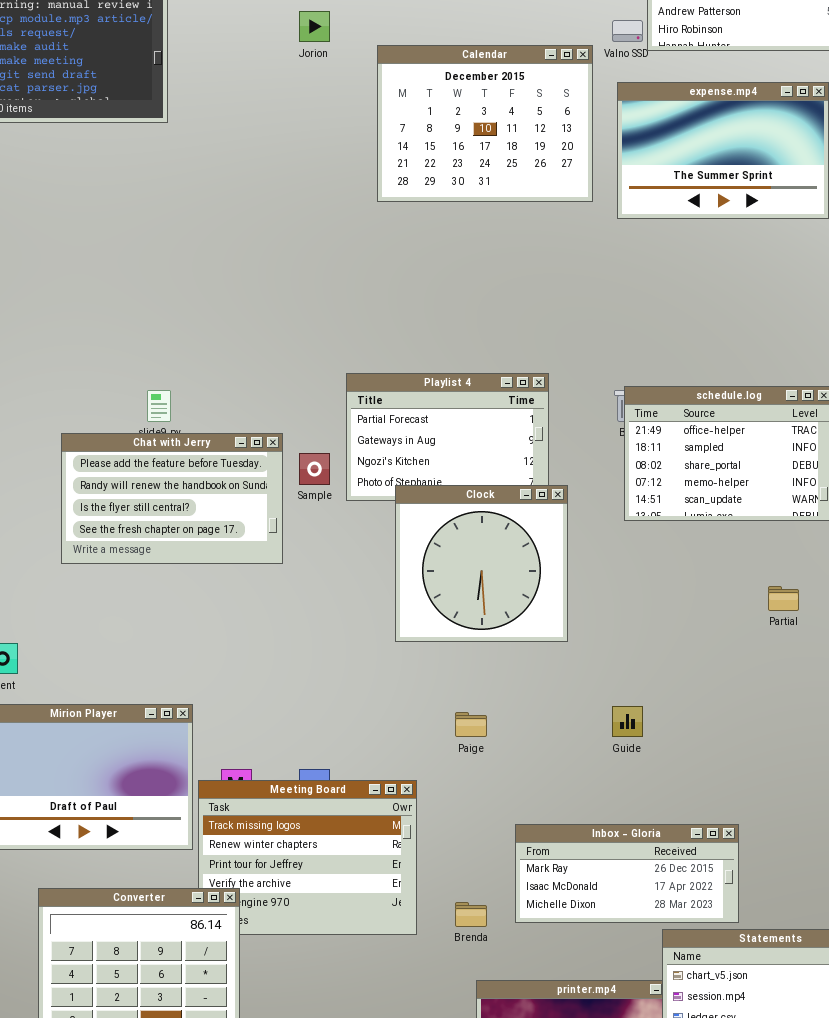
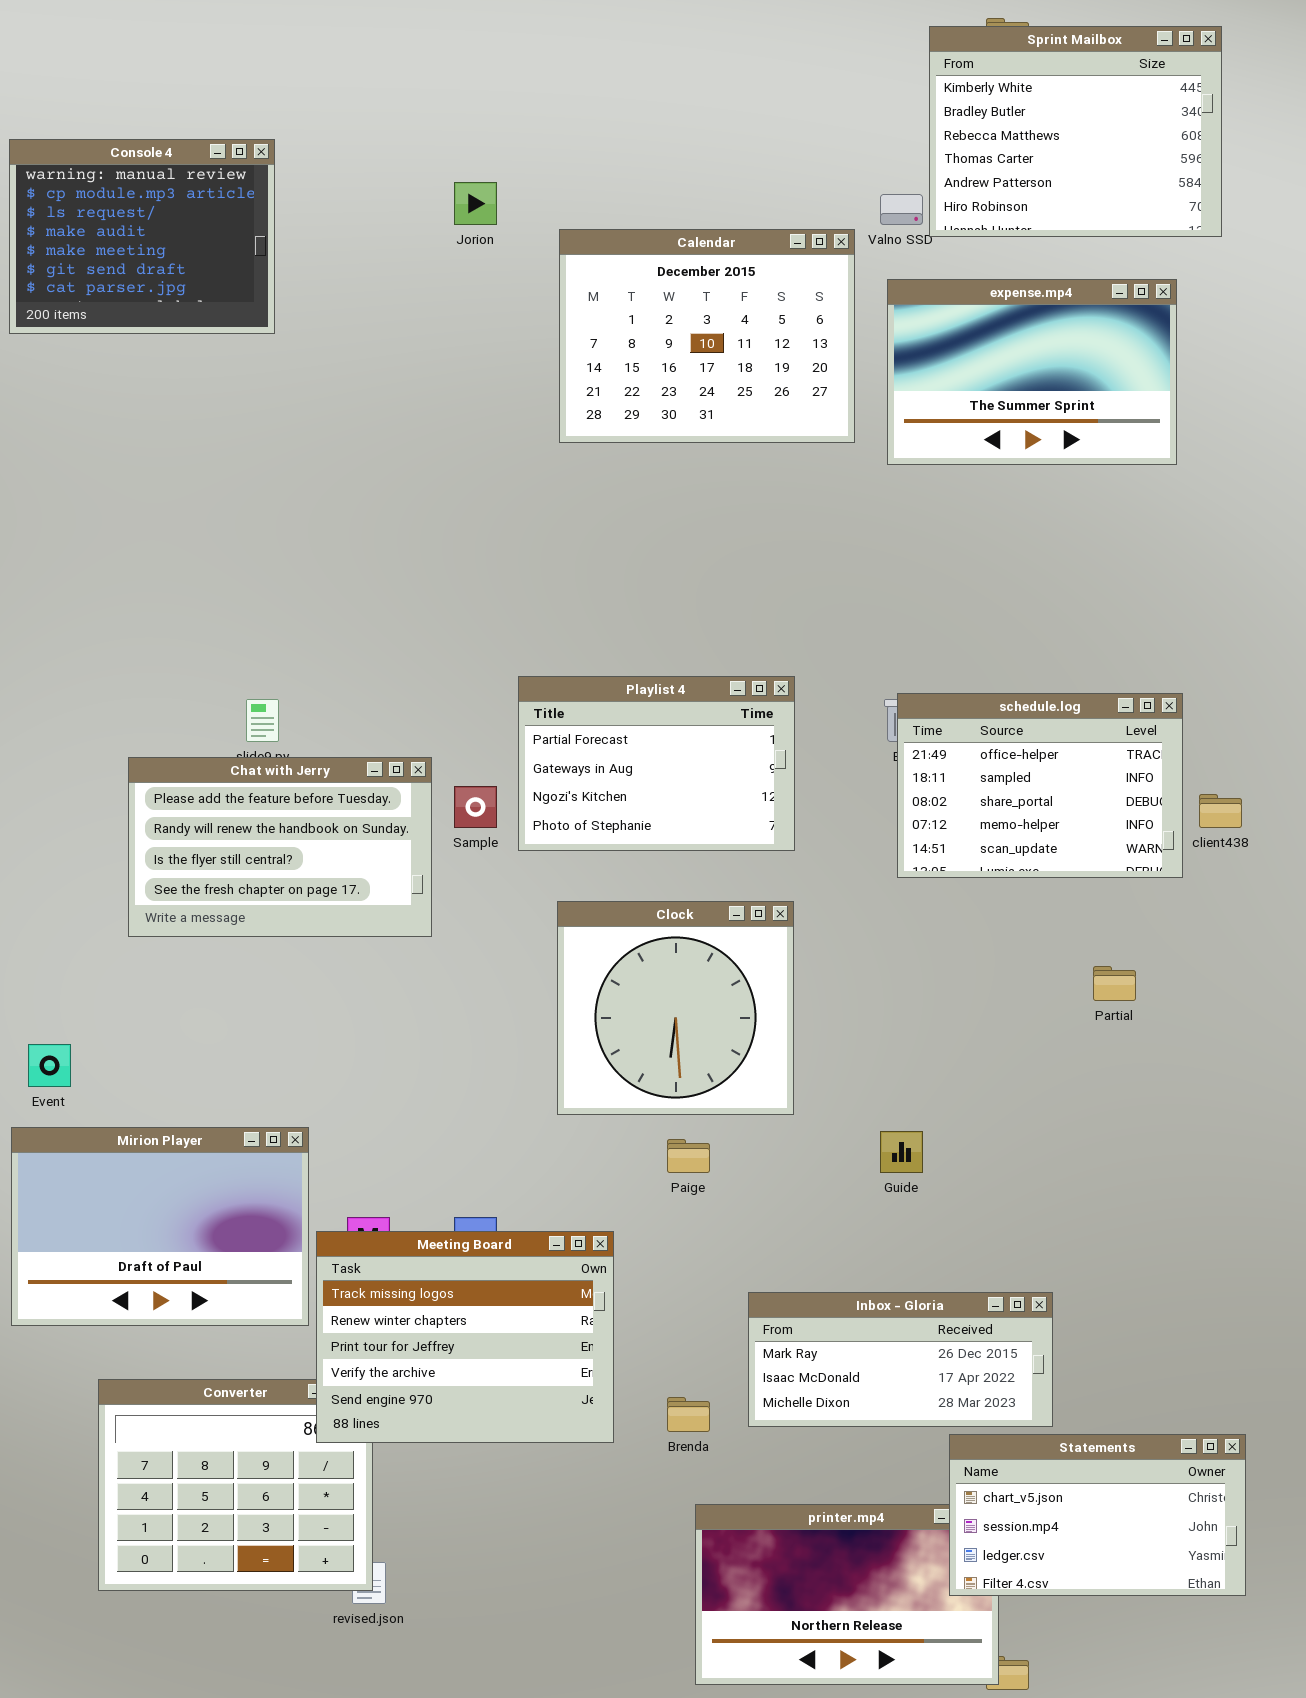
Clock: [395,485,568,642] -> [557,901,794,1115], moved
Meeting Board: [198,780,417,935] -> [316,1231,614,1443], raised

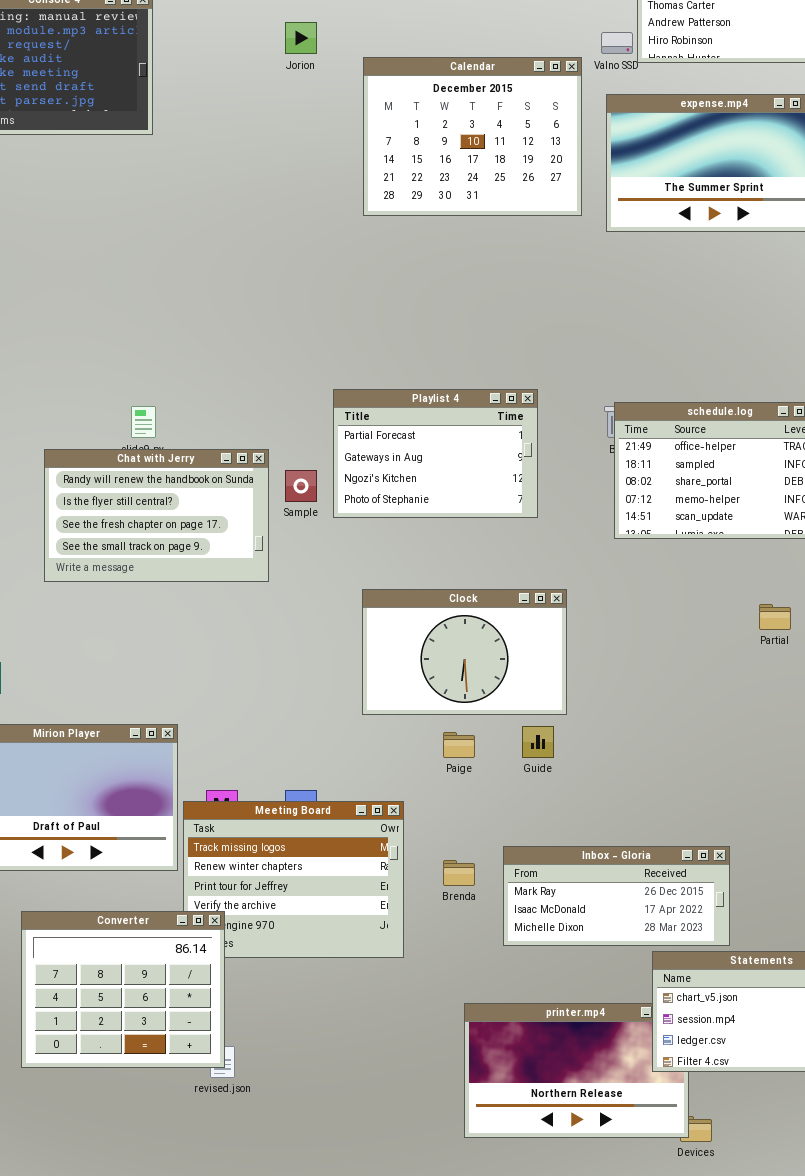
Chat with Jerry: [128,757,432,937] -> [44,449,269,582], scrolled down 1 row
Clock: [557,901,794,1115] -> [362,589,567,715], resized
Guide: [880,1131,923,1173] -> [522,726,554,758], moved
Converter: [98,1379,373,1591] -> [21,911,225,1068], raised
Brenda: [667,1397,710,1432] -> [443,860,475,886], moved

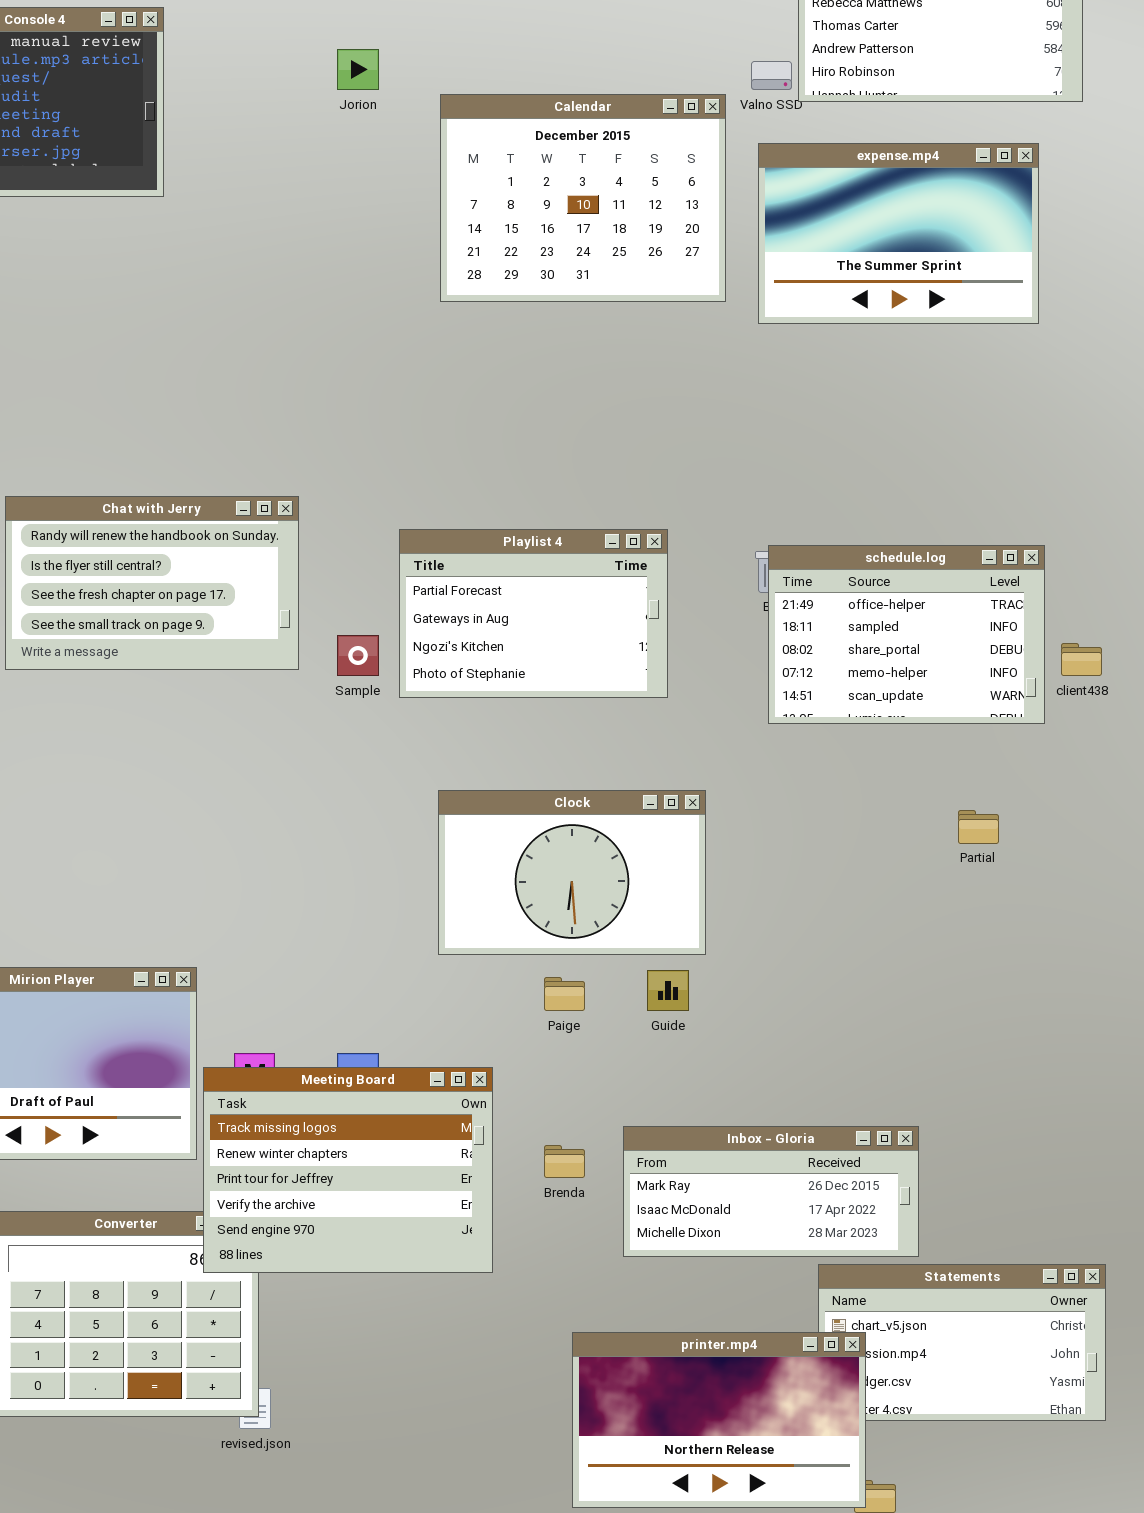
Chat with Jerry: [44,449,269,582] -> [5,496,299,670], moved
Meeting Board: [183,801,404,958] -> [203,1067,493,1273], raised
printer.mp4: [464,1003,689,1138] -> [572,1332,866,1508], raised

